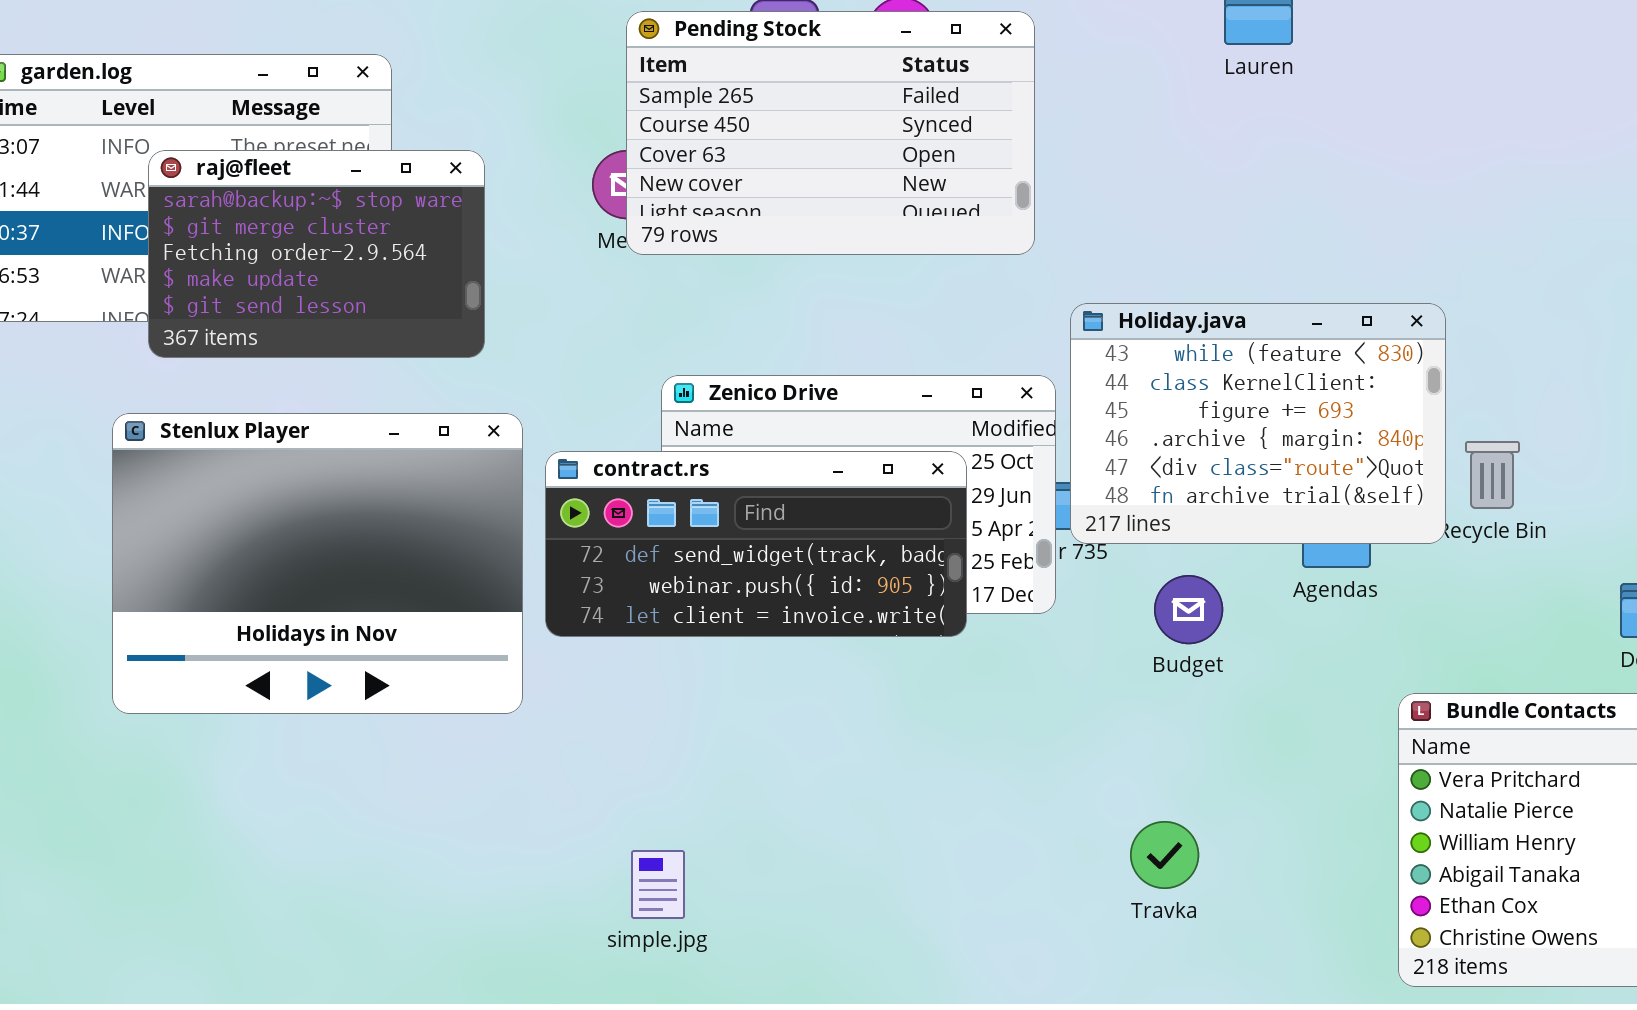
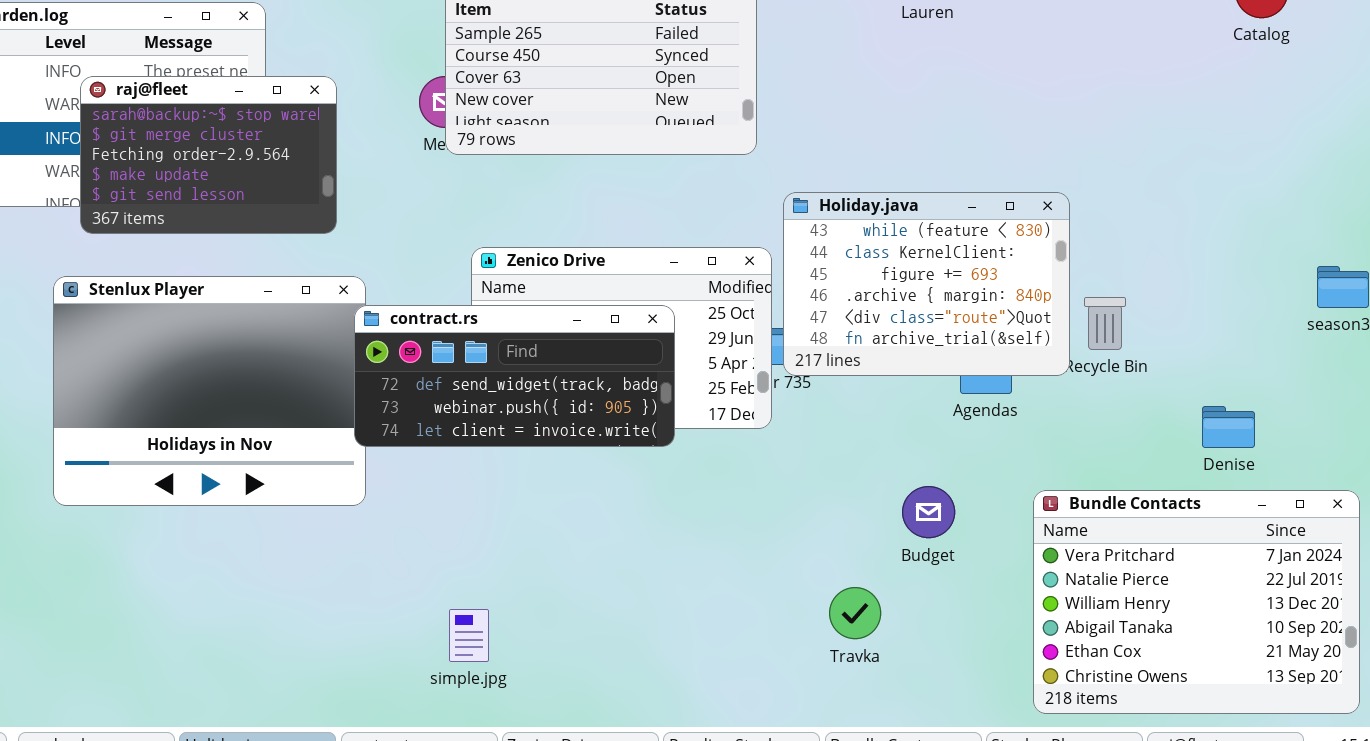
contract.rs: [545,451,967,637] -> [354,305,675,447], moved
Budget: [1154,575,1223,644] -> [902,486,955,538], moved

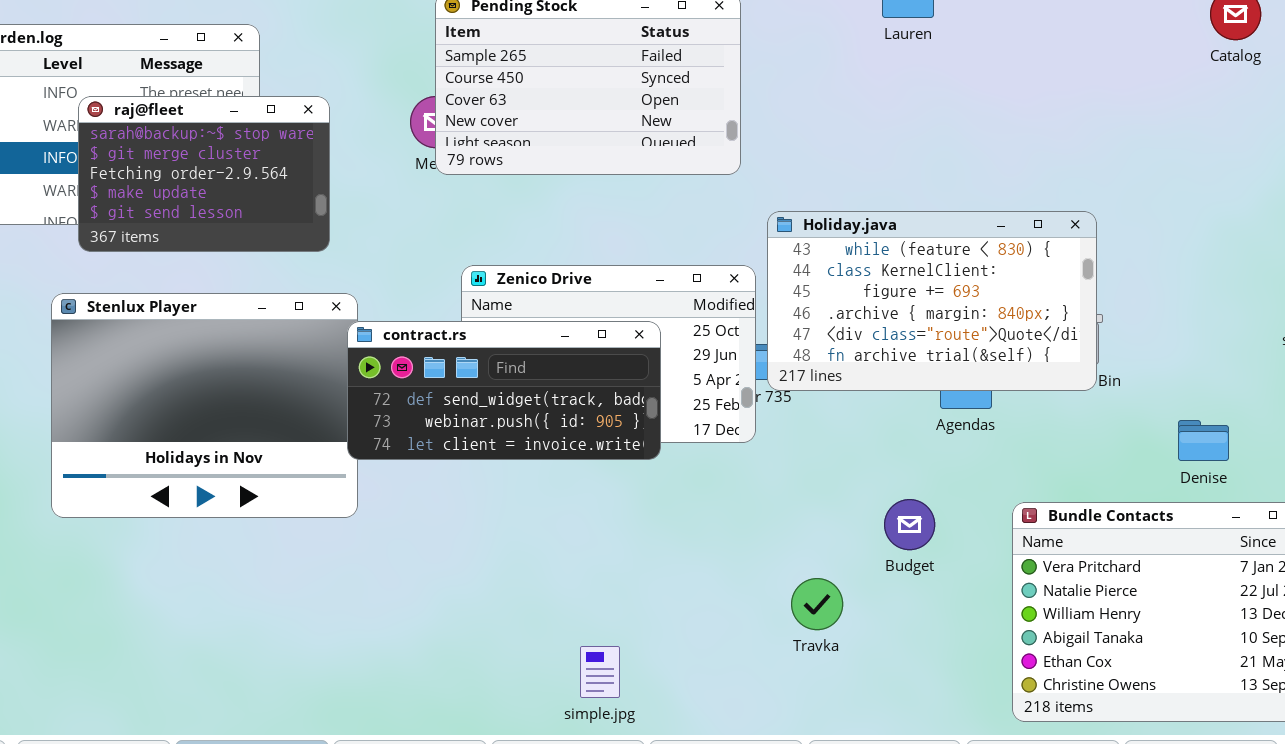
Holiday.java: [783,192,1070,376] -> [767,211,1097,391], resized
Travka: [829,587,881,639] -> [791,578,843,630], moved
simple.jpg: [449,609,489,662] -> [580,646,620,698], moved

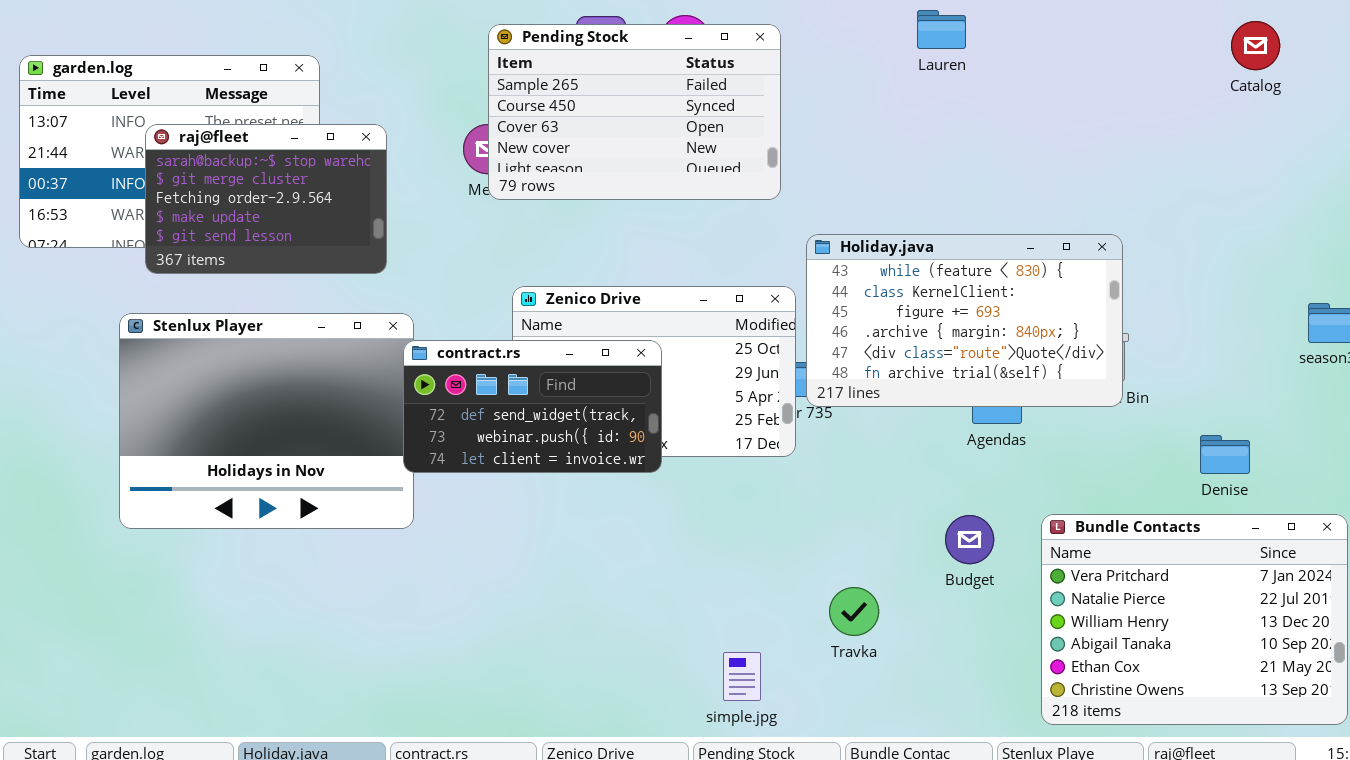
contract.rs: [347,321,661,460] -> [403,340,662,473], resized
Budget: [884,499,935,550] -> [945,515,994,564], moved
simple.jpg: [580,646,620,698] -> [723,652,761,701], moved

